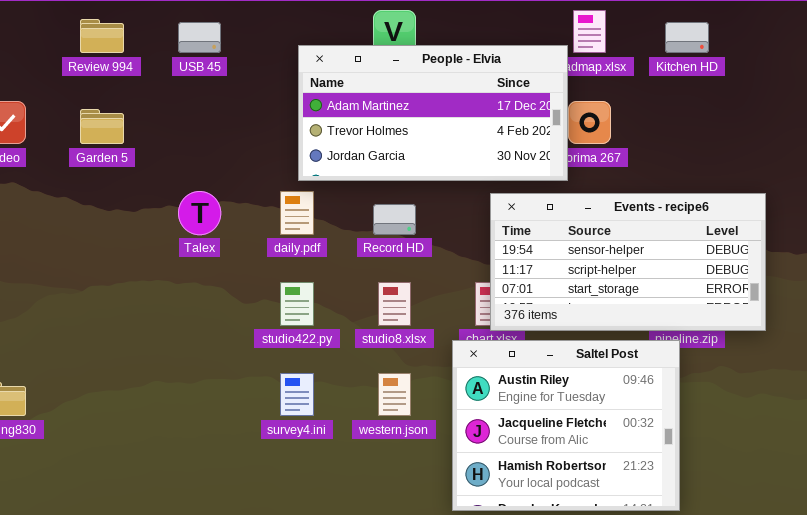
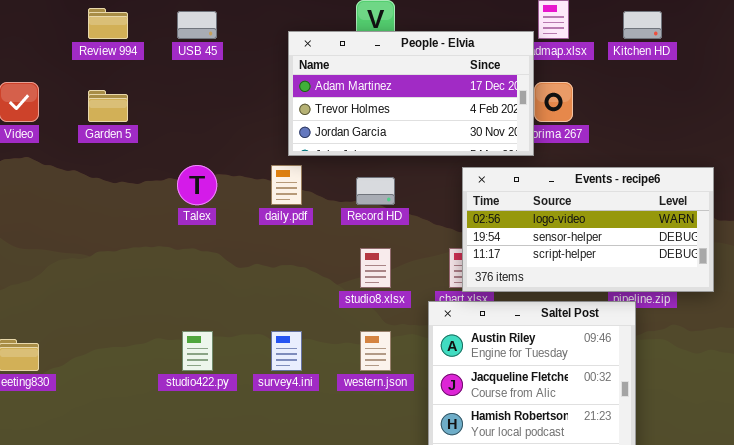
Events - recipe6: [490,193,766,331] -> [462,167,714,292], scrolled up 1 row
studio422.py: [280,282,314,326] -> [182,331,213,371], moved

